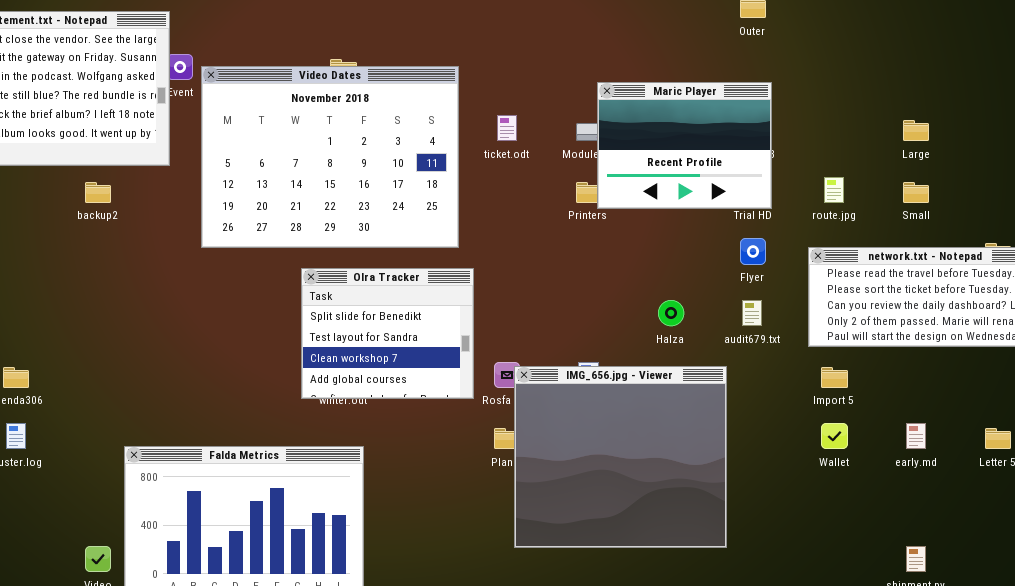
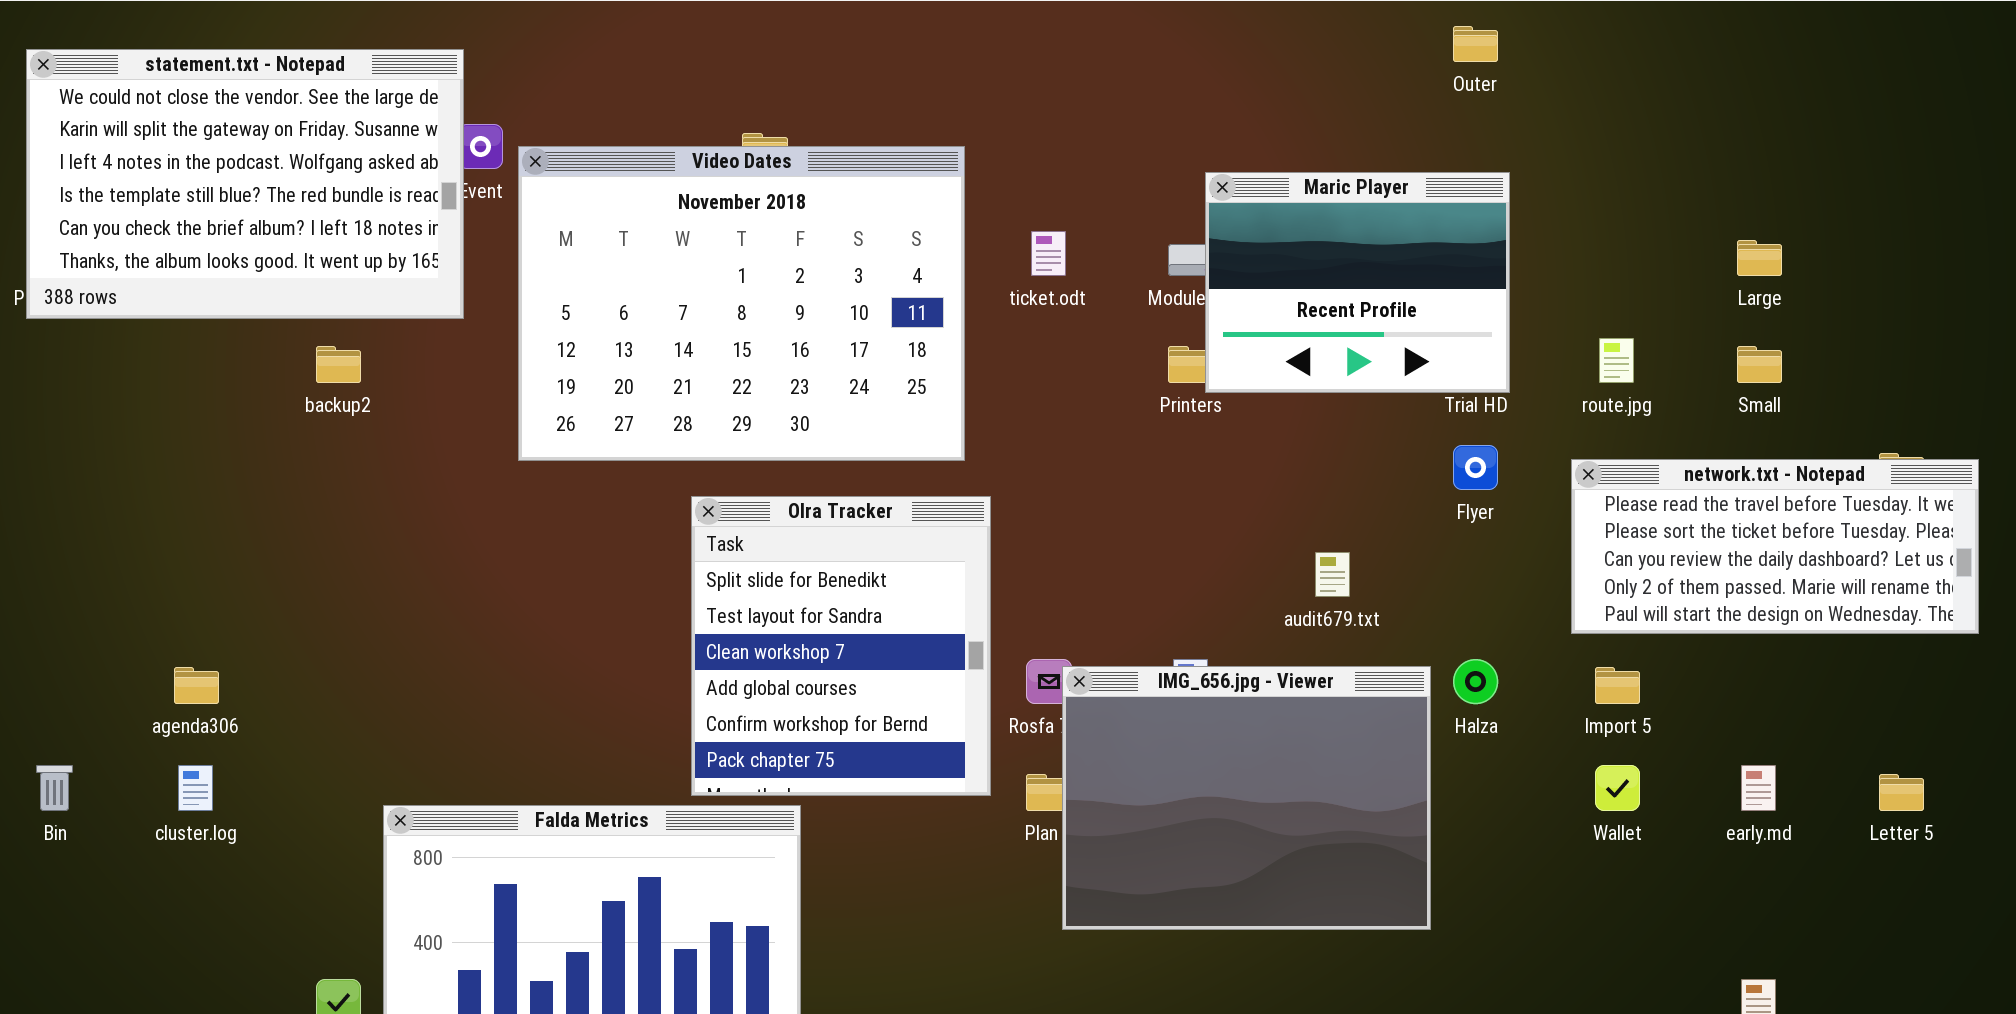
Olra Tracker: [301,268,474,399] -> [691,496,991,796], resized
Halza: [658,300,684,326] -> [1453,659,1498,704], moved
audit679.txt: [742,300,762,326] -> [1315,552,1350,597], moved
IMG_656.jpg - Viewer: [514,366,727,548] -> [1062,666,1431,930], resized

